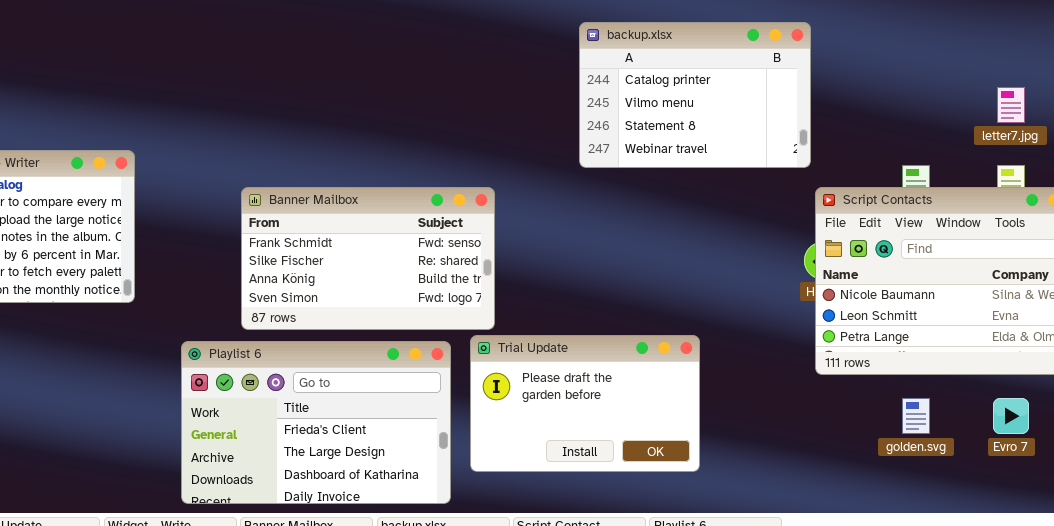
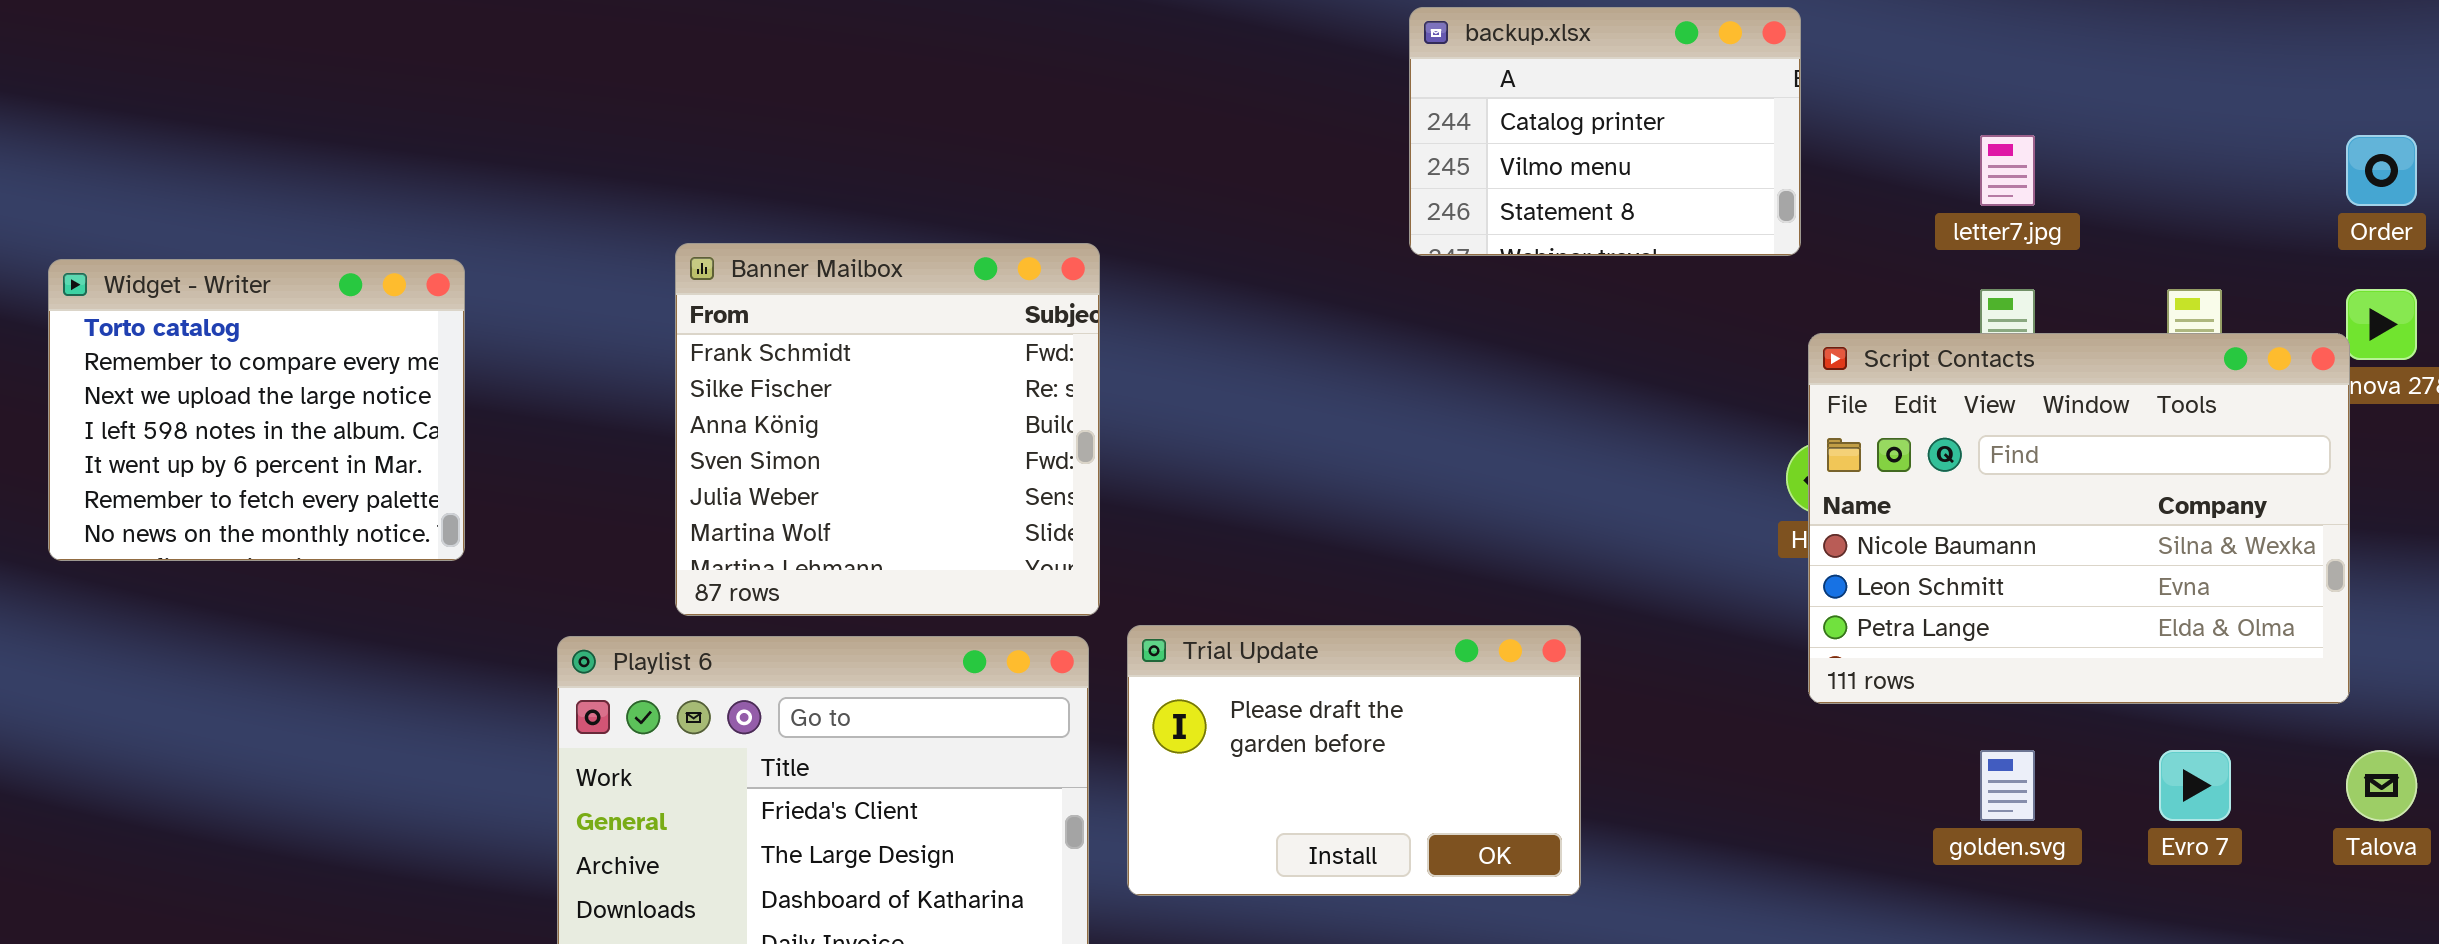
backup.xlsx: [579,22,811,168] -> [1409,7,1801,256], resized
letter7.jpg: [997,87,1025,123] -> [1980,135,2035,206], moved
Banner Mailbox: [241,187,495,330] -> [675,243,1100,616], resized

